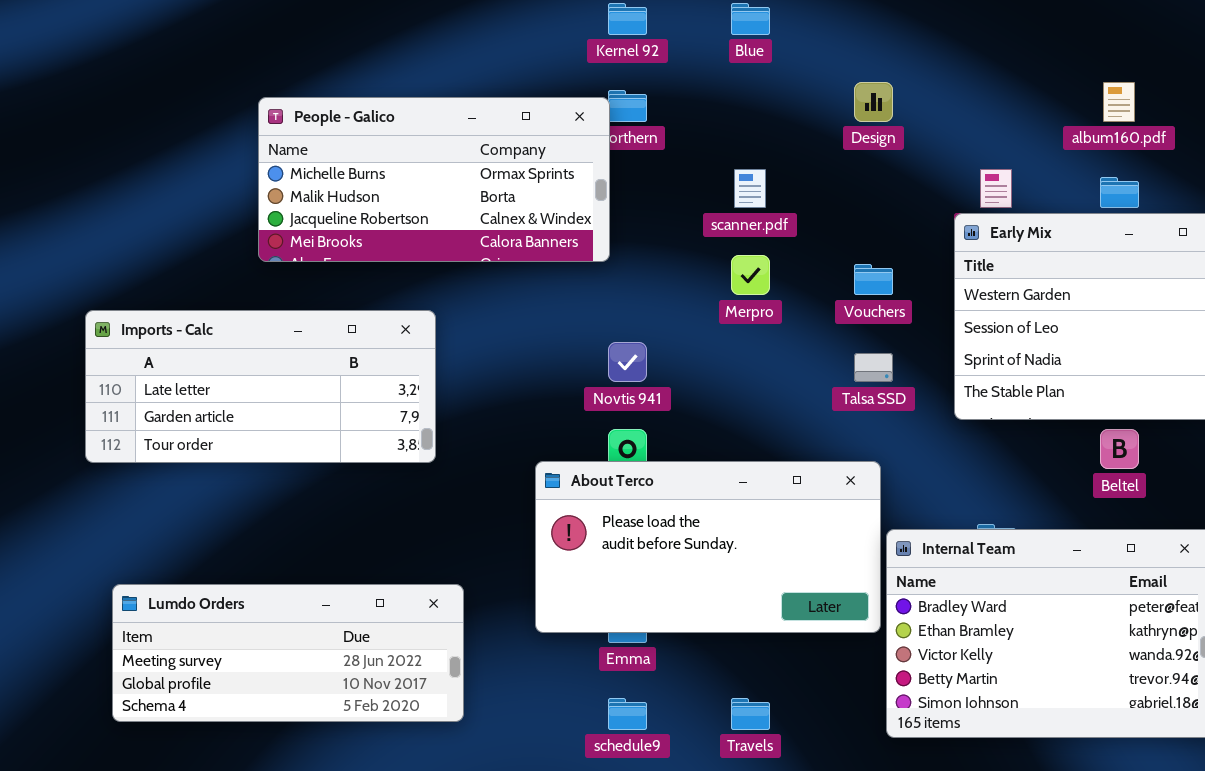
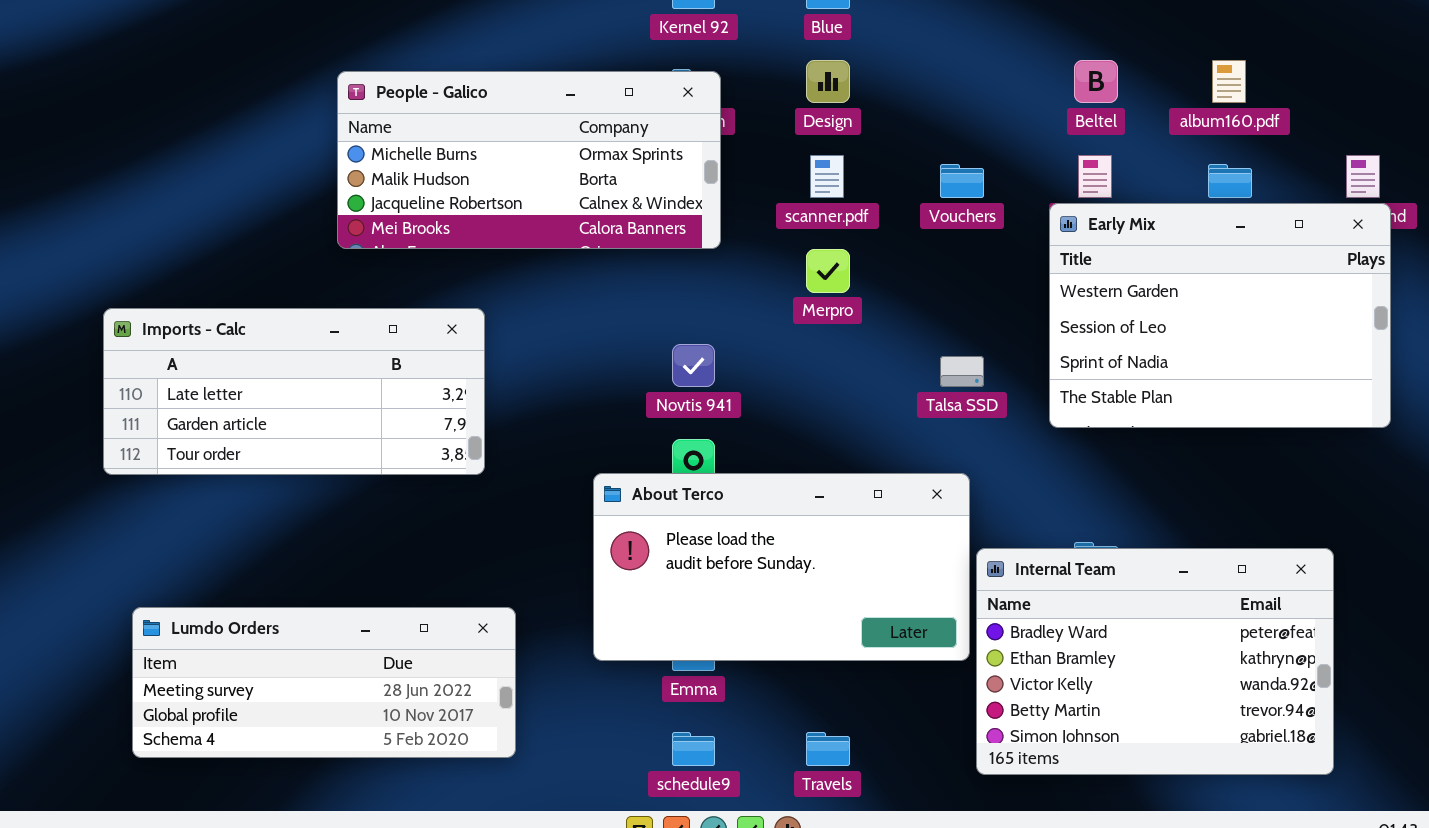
Design: [854,82,893,122] -> [806,60,850,103], moved
People - Galico: [258,97,610,262] -> [337,71,721,249], moved
Vouchers: [854,264,893,295] -> [940,164,984,198], moved
Beltel: [1100,429,1139,469] -> [1074,60,1118,103], moved

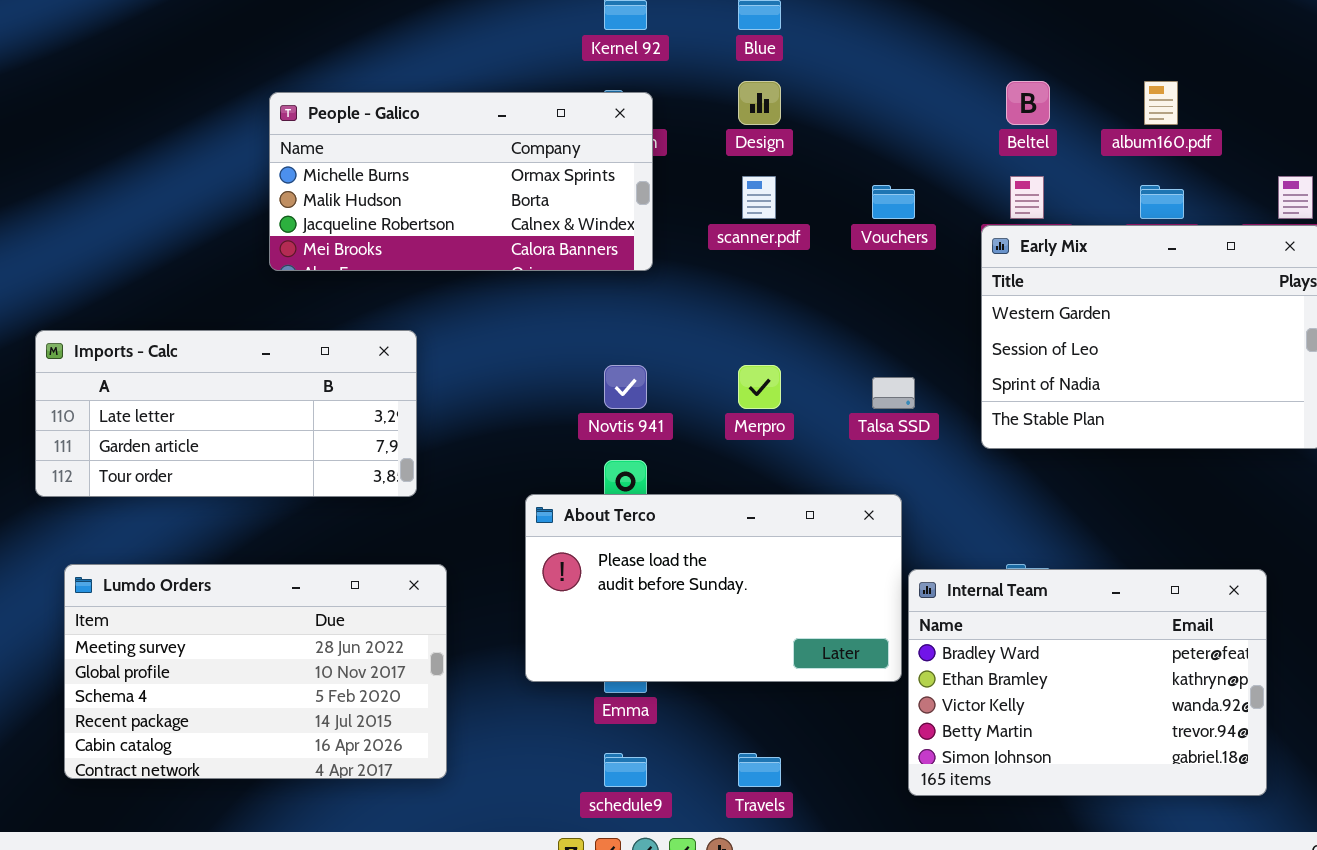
Merpro: [806,249,850,293] -> [738,365,781,409], moved
Lumdo Orders: [132,607,516,758] -> [64,564,447,779], resized

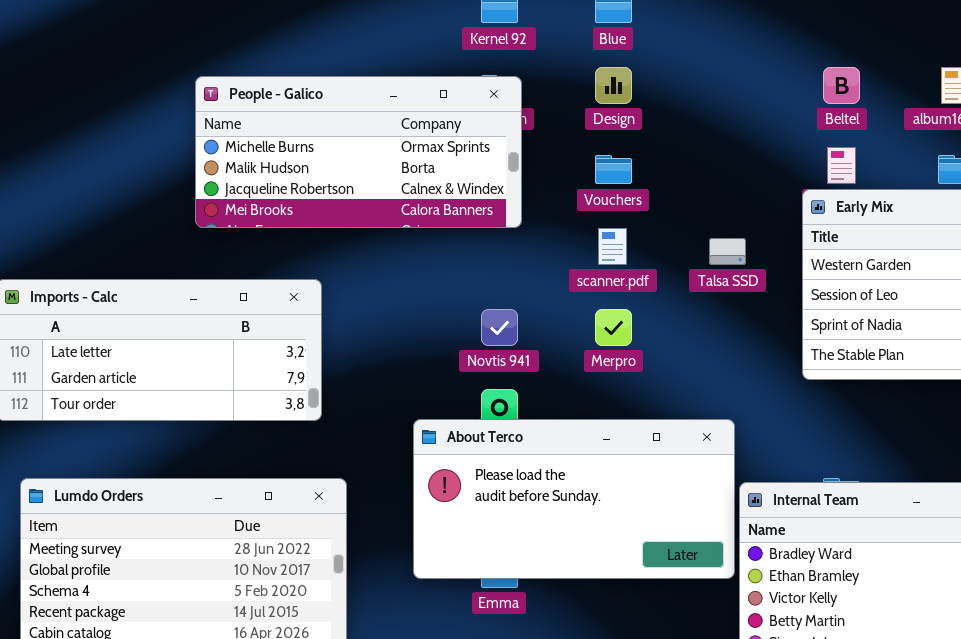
scanner.pdf: [742,176,776,219] -> [598,228,627,265], moved
Vouchers: [872,185,915,219] -> [595,155,632,184], moved
Talsa SSD: [872,377,915,409] -> [709,238,746,265], moved

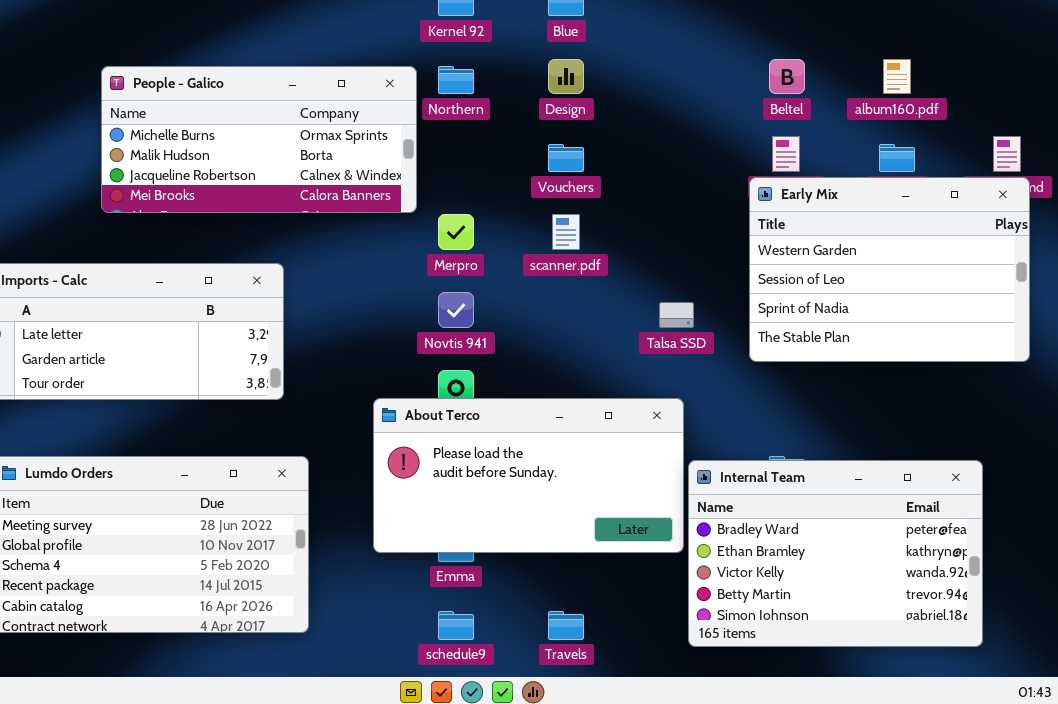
People - Galico: [195,76,522,228] -> [101,66,417,213], moved
Talsa SSD: [709,238,746,265] -> [659,302,694,328], moved
Merpro: [595,309,632,346] -> [438,214,474,250], moved

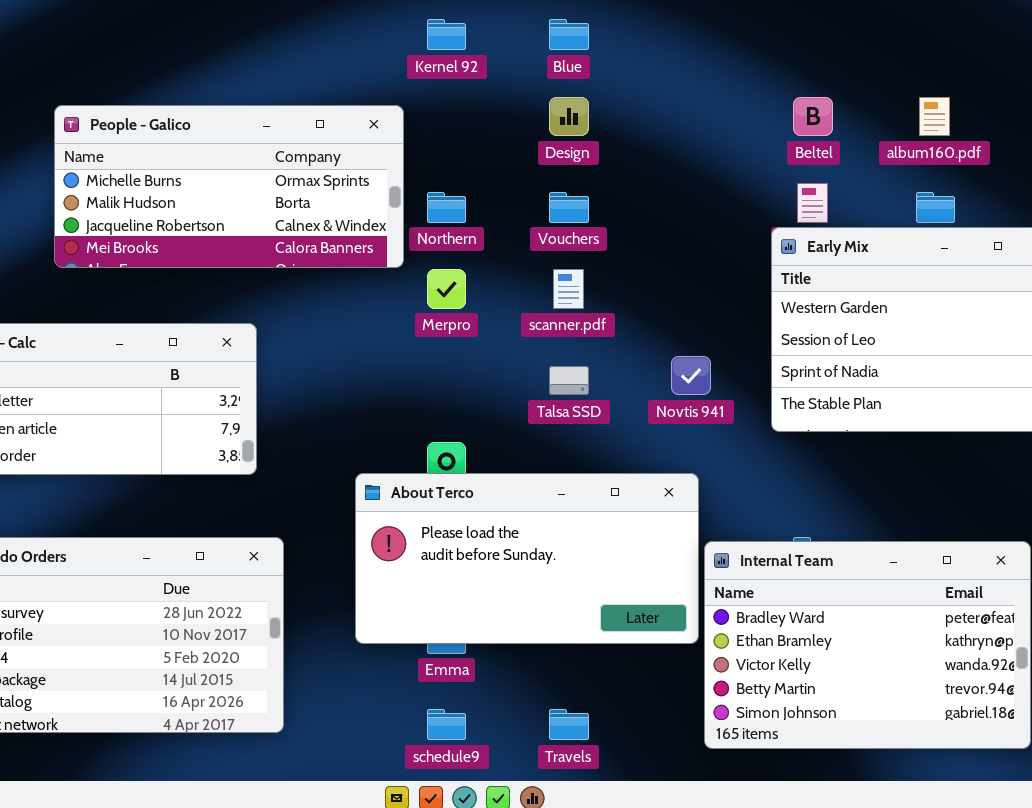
Northern: [438,66,474,94] -> [427,192,466,223], moved
Novtis 941: [438,292,474,328] -> [671,356,711,395], moved
Talsa SSD: [659,302,694,328] -> [549,366,589,395], moved

